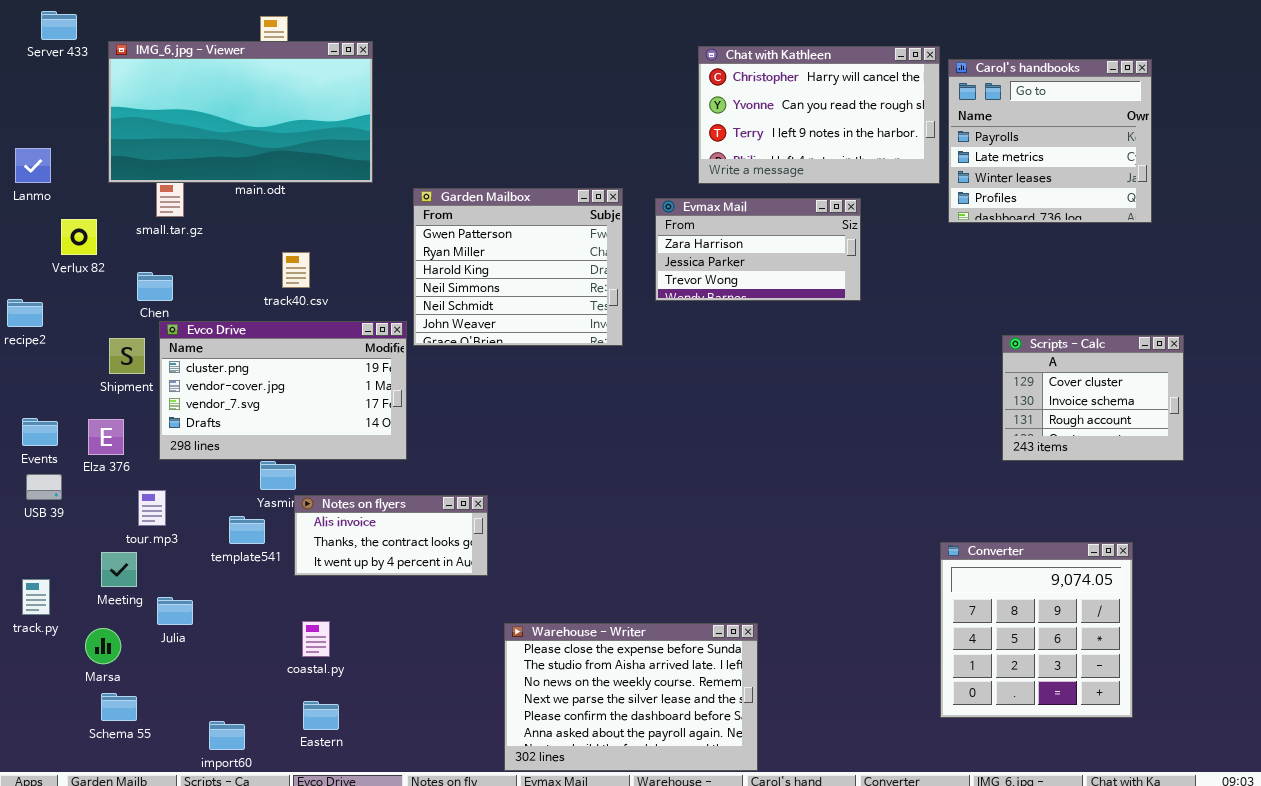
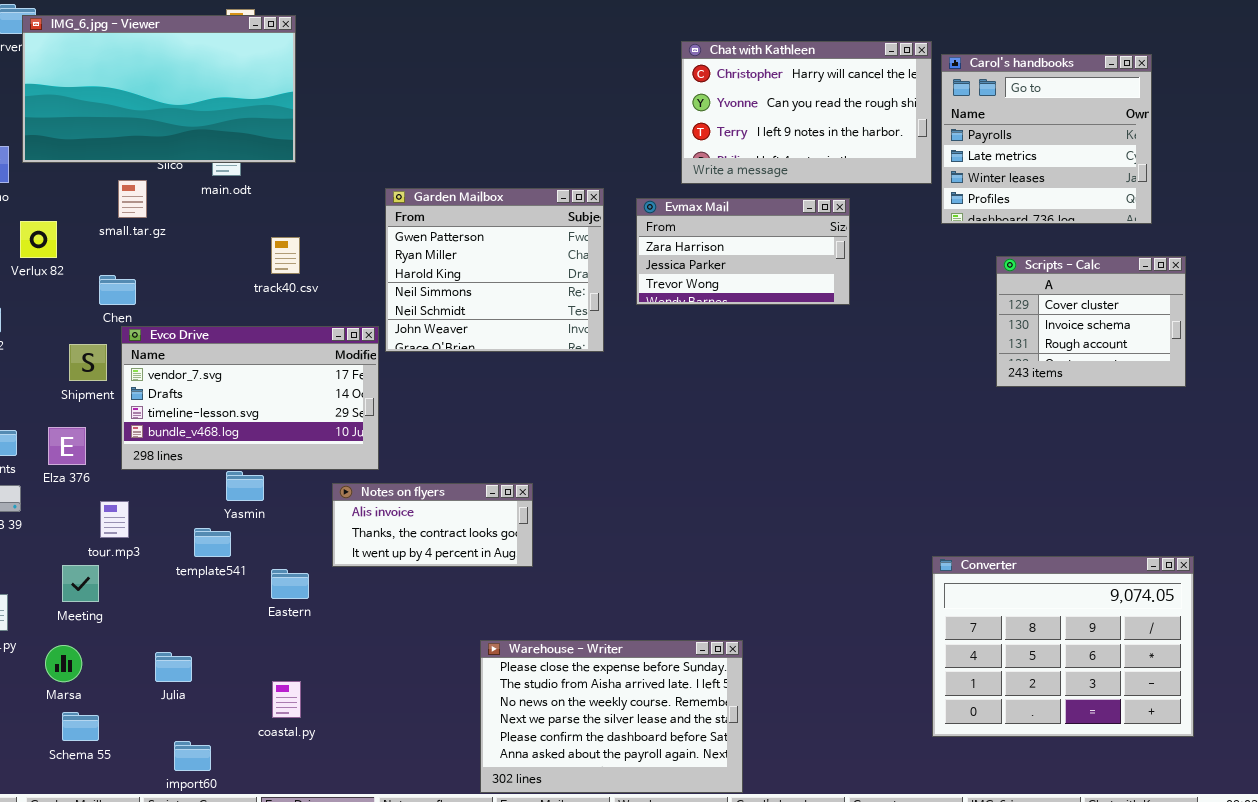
IMG_6.jpg - Viewer: [108,41,373,183] -> [22,15,296,163], moved
track40.csv: [282,252,310,288] -> [271,237,300,274], moved
Evco Drive: [159,321,407,460] -> [121,326,379,470], scrolled down 2 rows
Scripts - Calc: [1002,335,1184,461] -> [996,256,1186,387], moved
Notes on flyers: [294,495,488,576] -> [332,483,533,567], moved
Converter: [940,542,1133,718] -> [932,556,1194,737], resized
Julia: [157,597,193,625] -> [155,652,192,682], moved
coastal.py: [302,621,330,657] -> [272,681,301,718], moved
Eastern: [303,701,339,730] -> [271,569,309,599], moved

